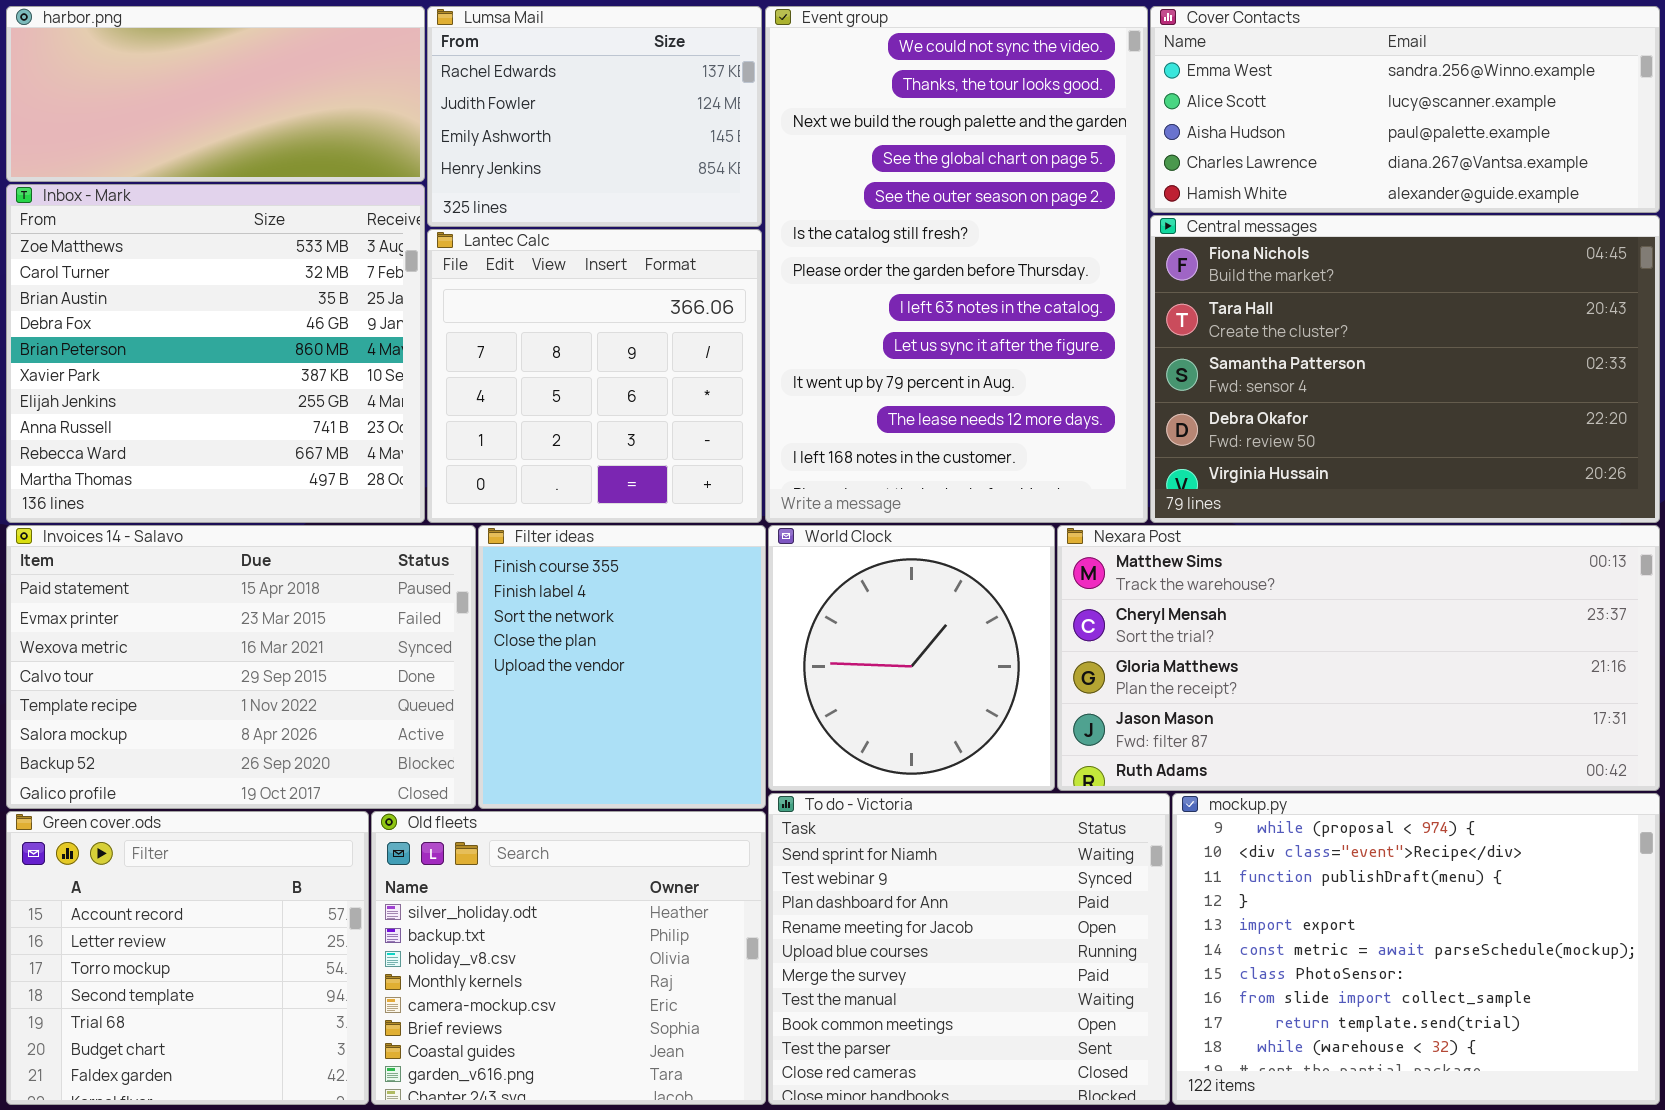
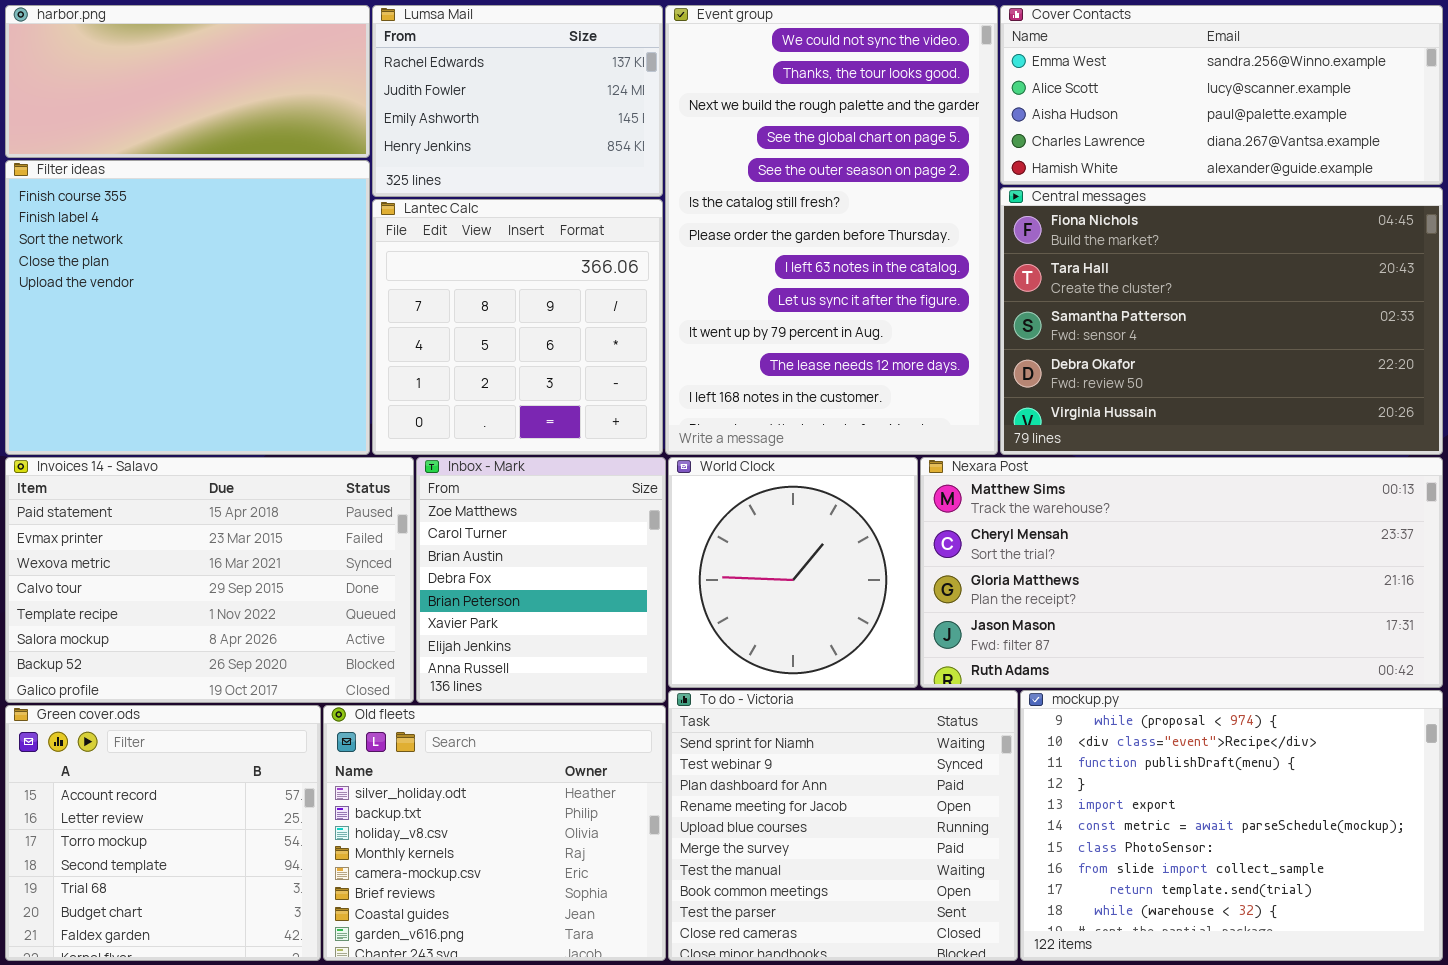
Inbox - Mark: [6,184,425,523] -> [416,457,666,703], moved, resized
Filter ideas: [478,525,766,809] -> [5,160,370,455], moved, resized

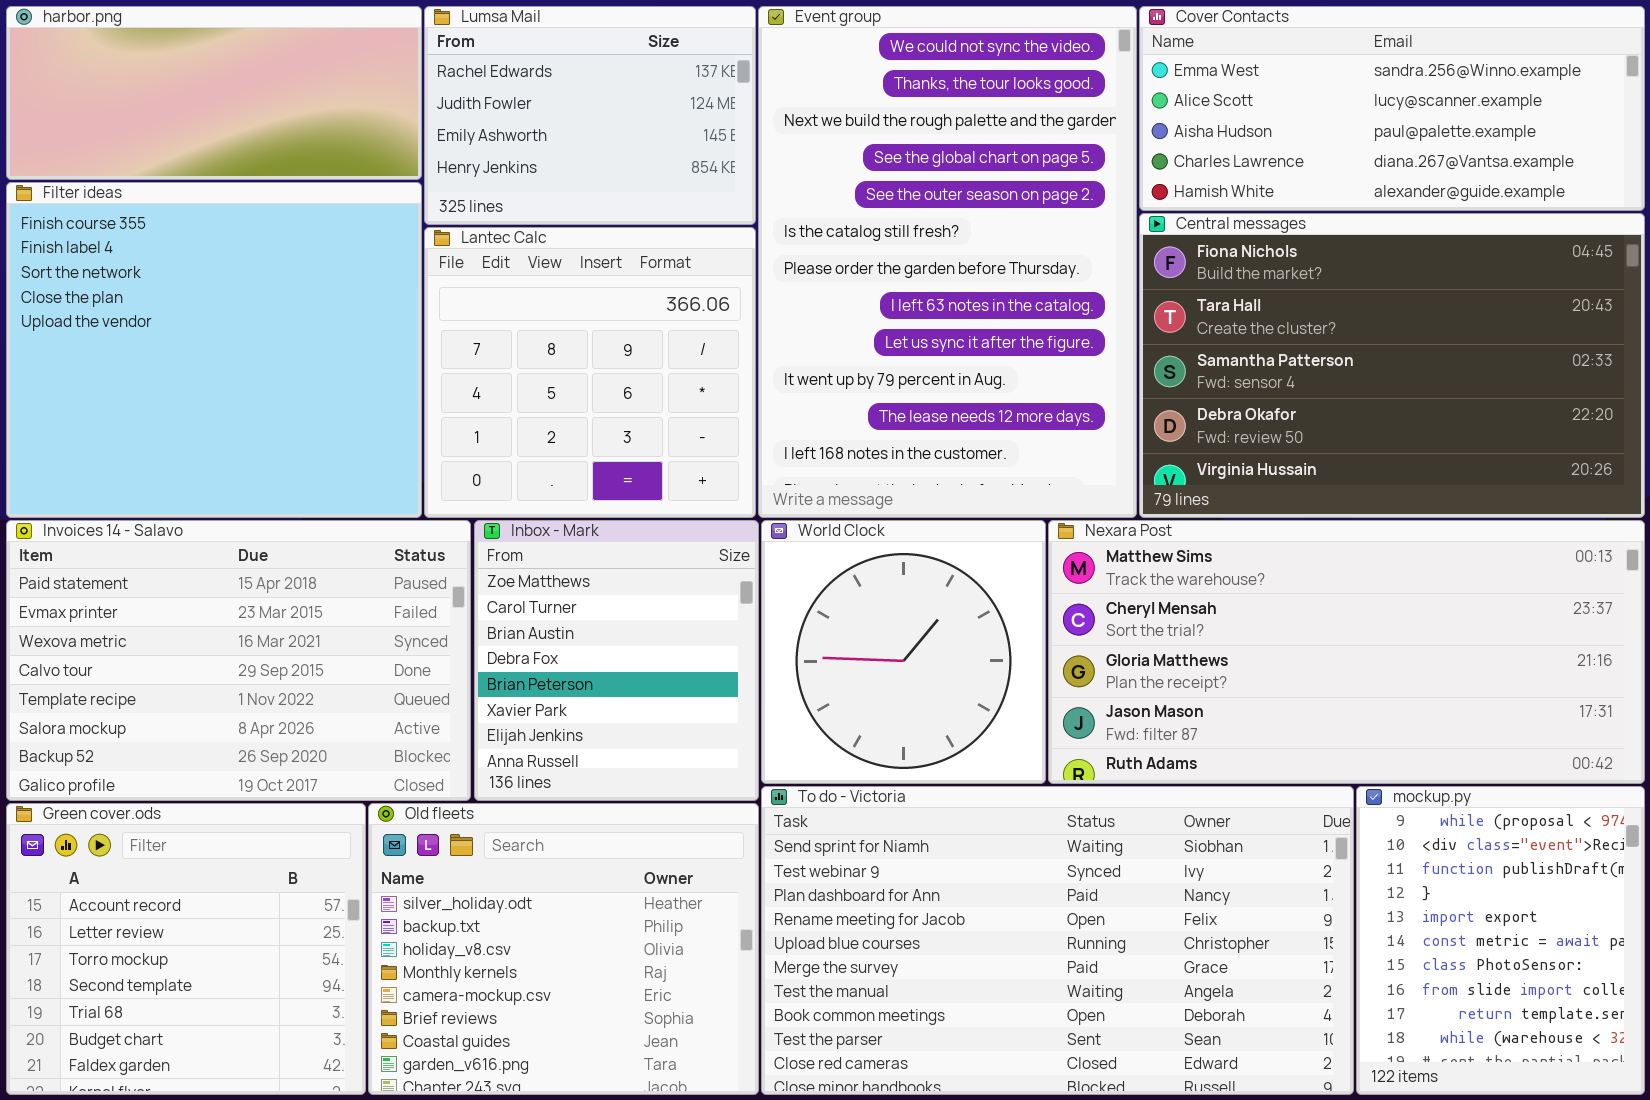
To do - Victoria: [668,690,1018,961] -> [761,786,1354,1095], resized
mockup.py: [1020,690,1443,961] -> [1356,786,1645,1095], resized

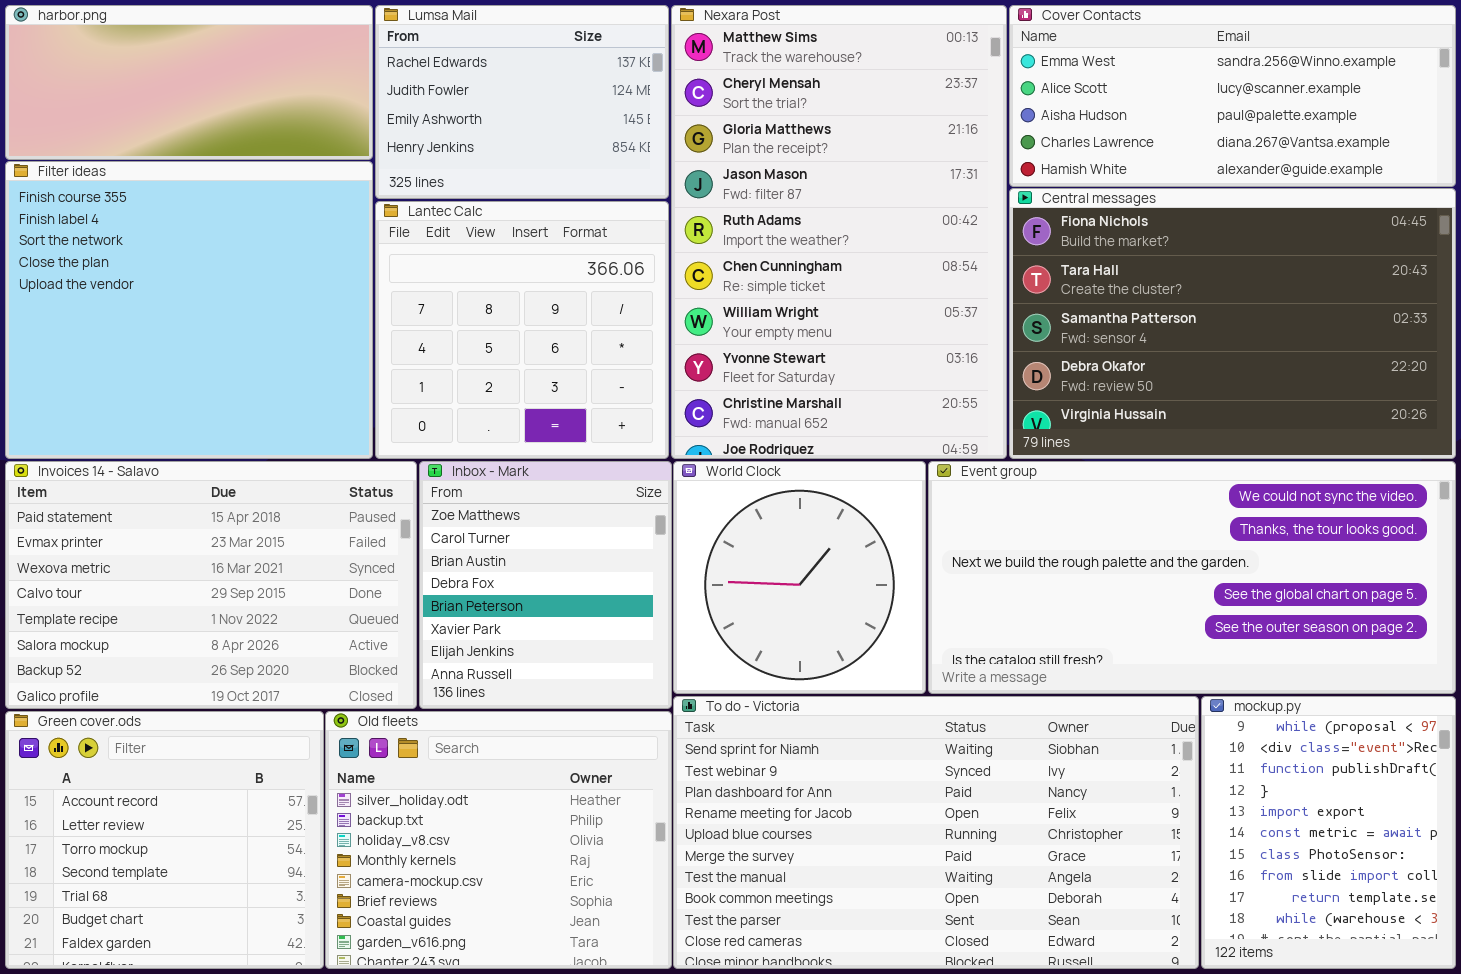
Event group: [758,6,1137,518] -> [928,461,1456,694], moved, resized
Nexara Post: [1048,520,1645,784] -> [671,5,1007,459], moved, resized

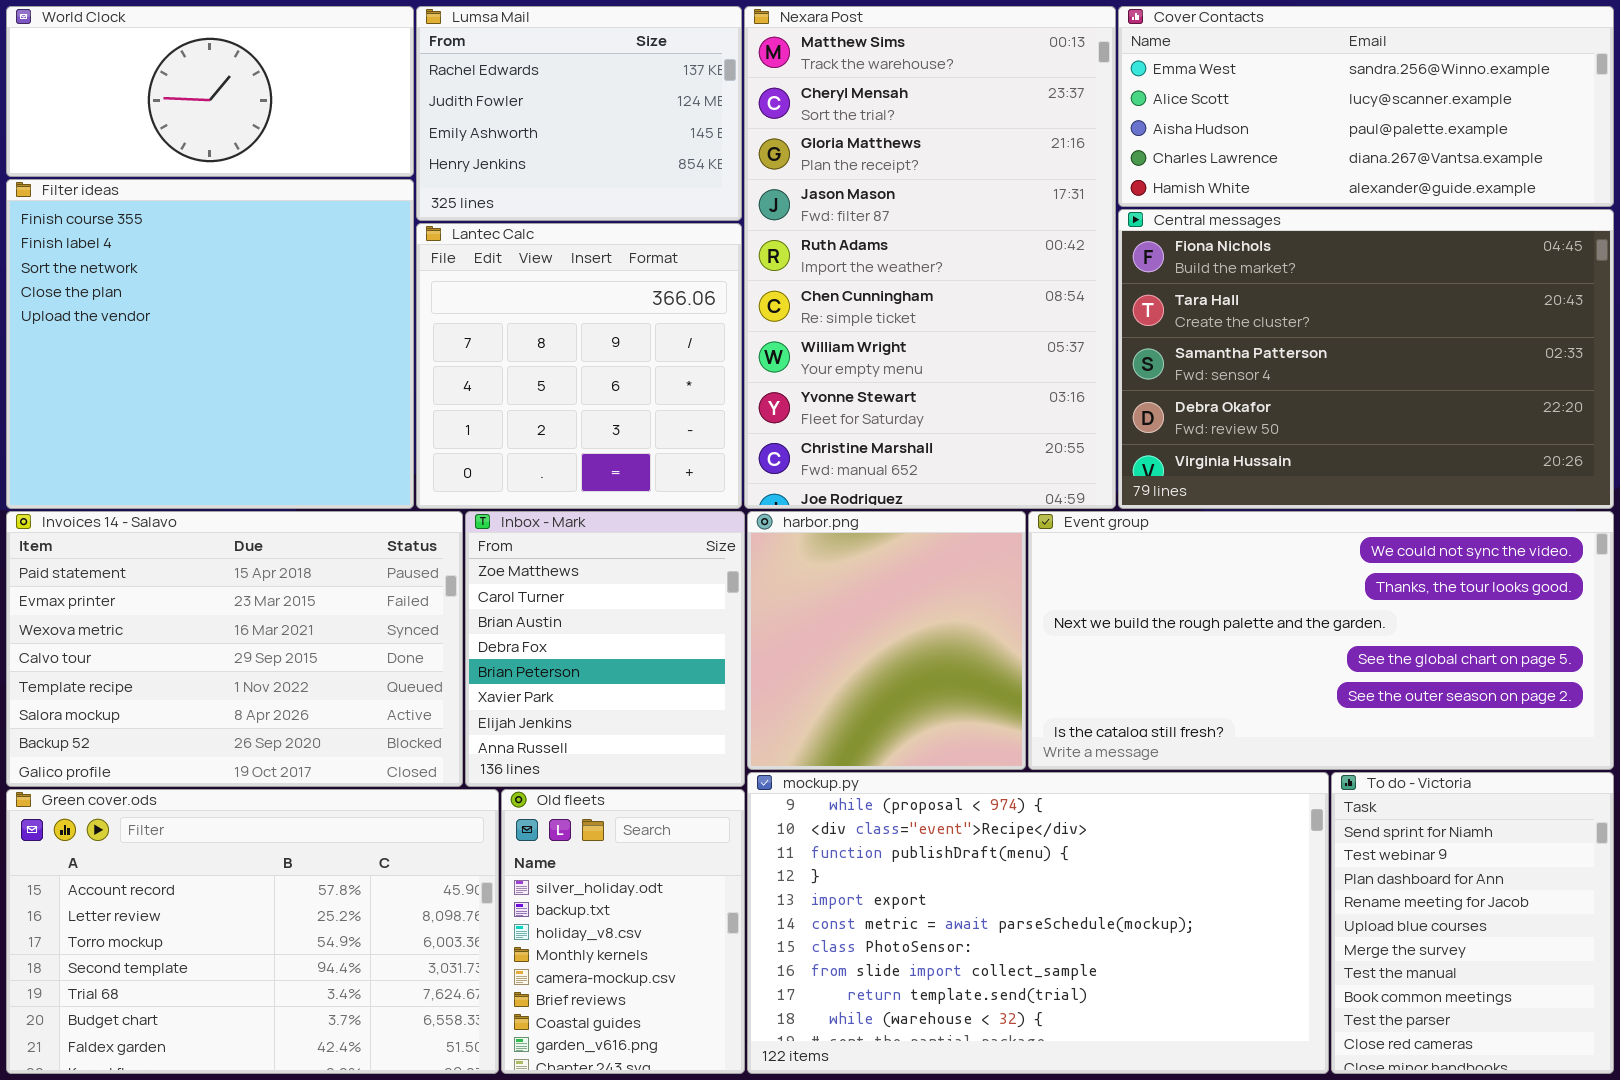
harbor.png: [5,5,373,160] -> [747,511,1026,770], moved, resized
World Clock: [673,461,926,694] -> [6,6,414,177], moved, resized
To do - Victoria: [673,696,1199,969] -> [1331,772,1614,1074], moved, resized
mockup.py: [1201,696,1456,969] -> [747,772,1329,1074], moved, resized
Green cover.ods: [5,711,324,969] -> [6,789,499,1074], resized
Old fleets: [325,711,672,969] -> [501,789,745,1074], resized

